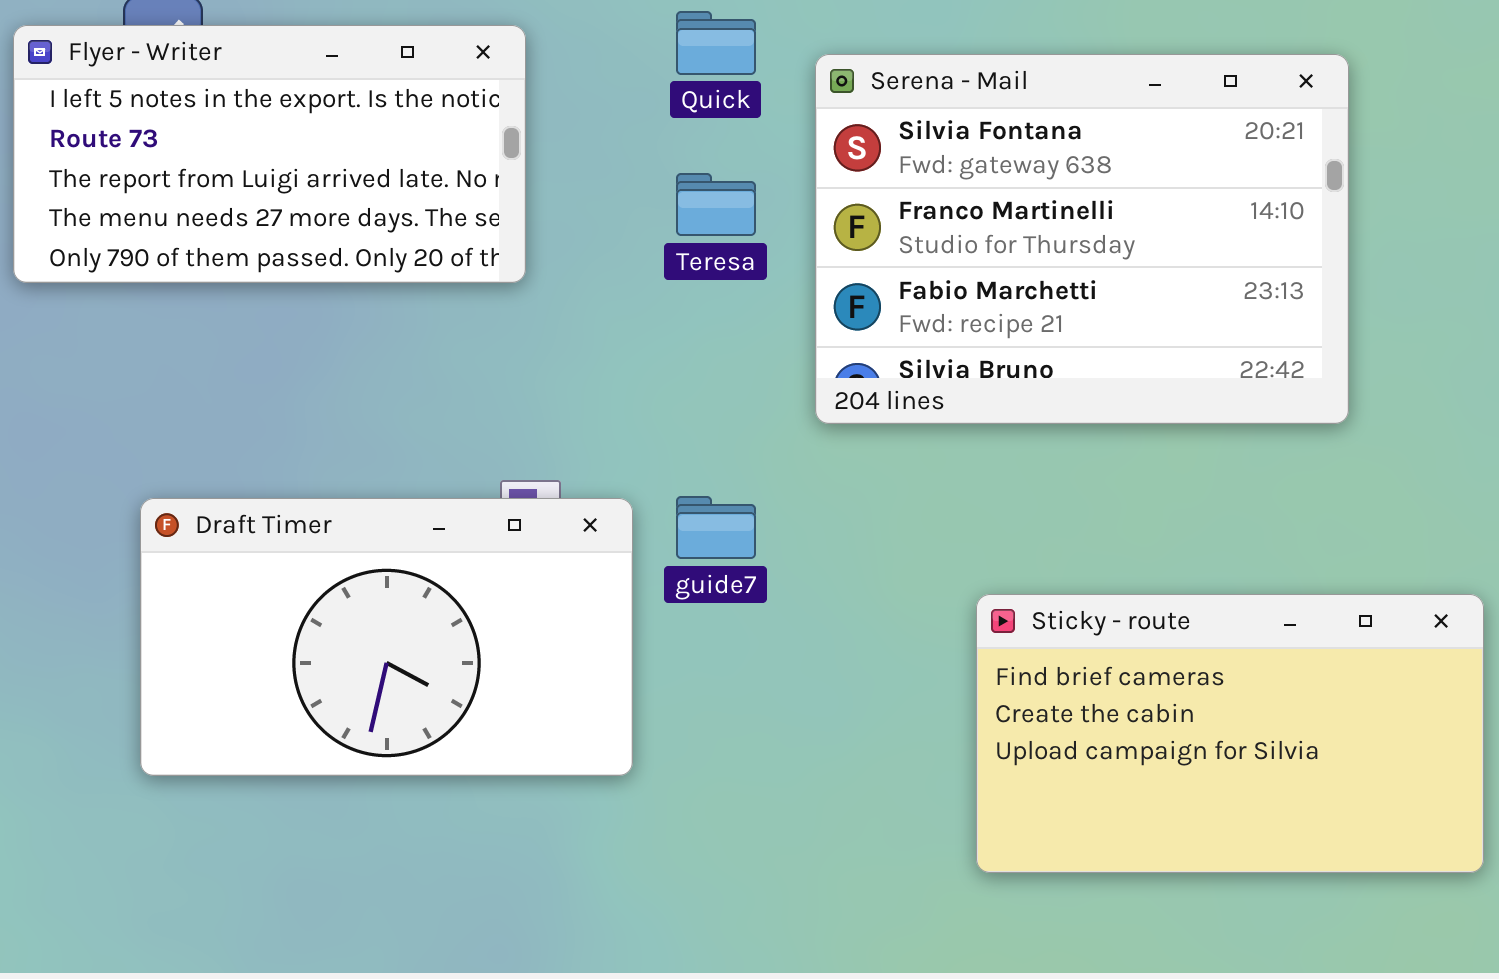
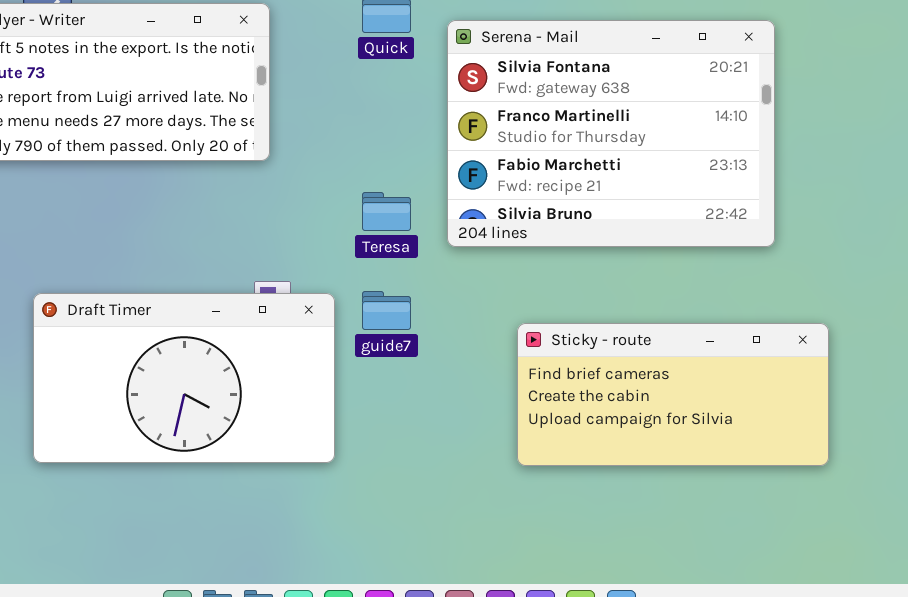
Teresa: [676,173,756,236] -> [362,192,411,231], moved
Sticky - route: [976,594,1484,873] -> [517,323,829,466], moved, resized

